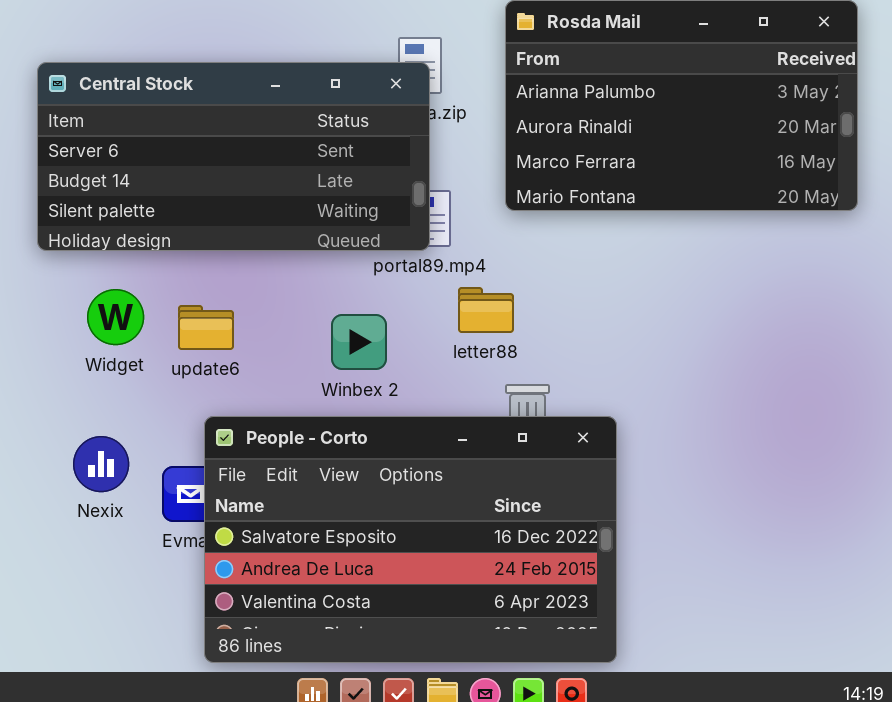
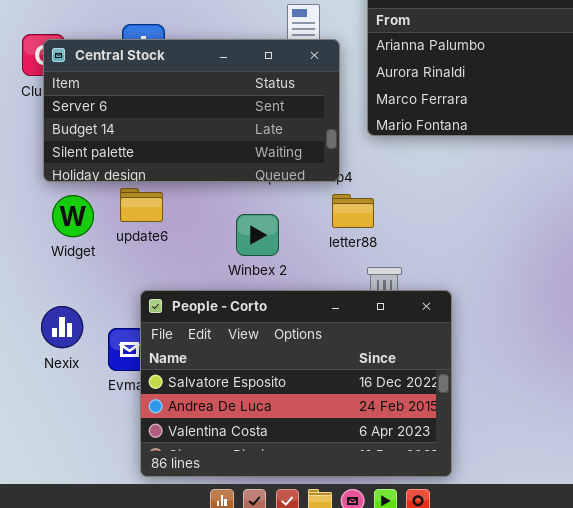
Central Stock: [37,62,430,251] -> [43,39,340,182], moved
update6: [178,305,234,350] -> [120,188,163,222], moved

